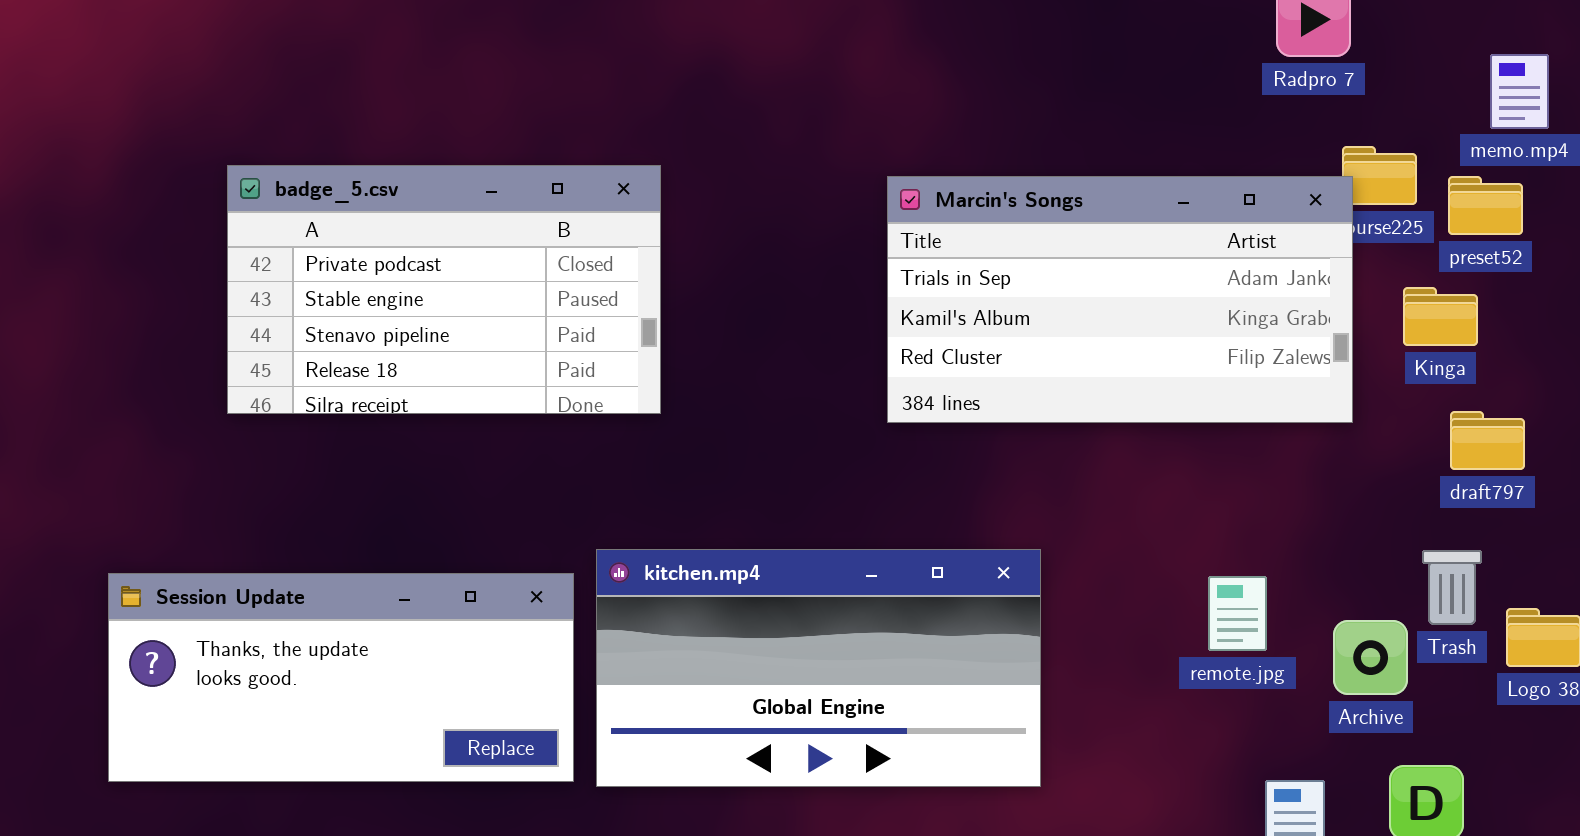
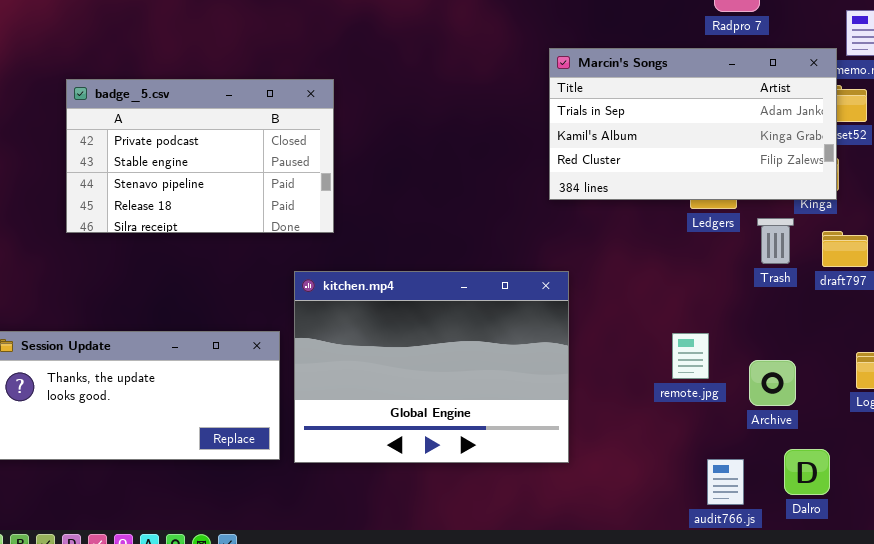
Marcin's Songs: [887,176,1353,423] -> [549,48,837,200], moved
kitchen.mp4: [596,549,1041,787] -> [294,271,569,463], resized
Trash: [1422,550,1482,625] -> [757,218,794,264], moved

